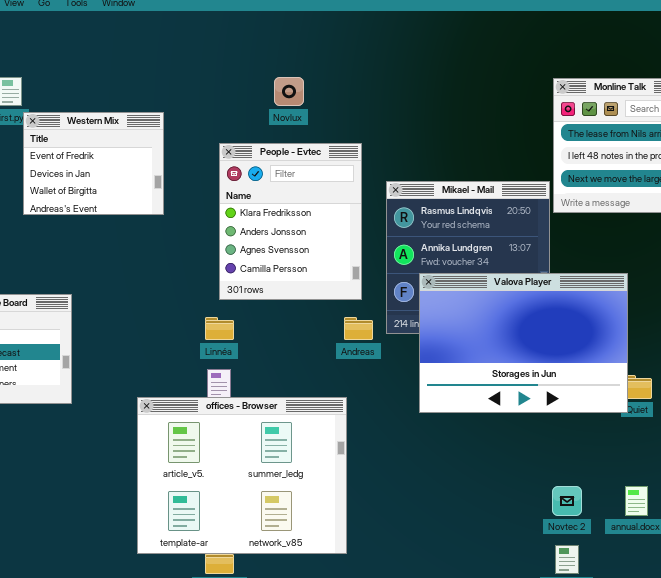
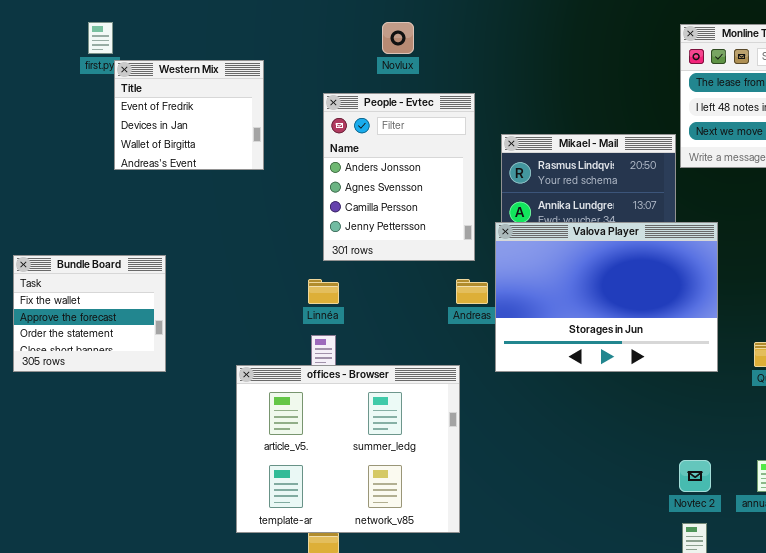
People - Evtec: [219,143,362,300] -> [323,93,475,261], scrolled down 1 row
Valova Player: [419,273,628,413] -> [495,222,718,372], moved

